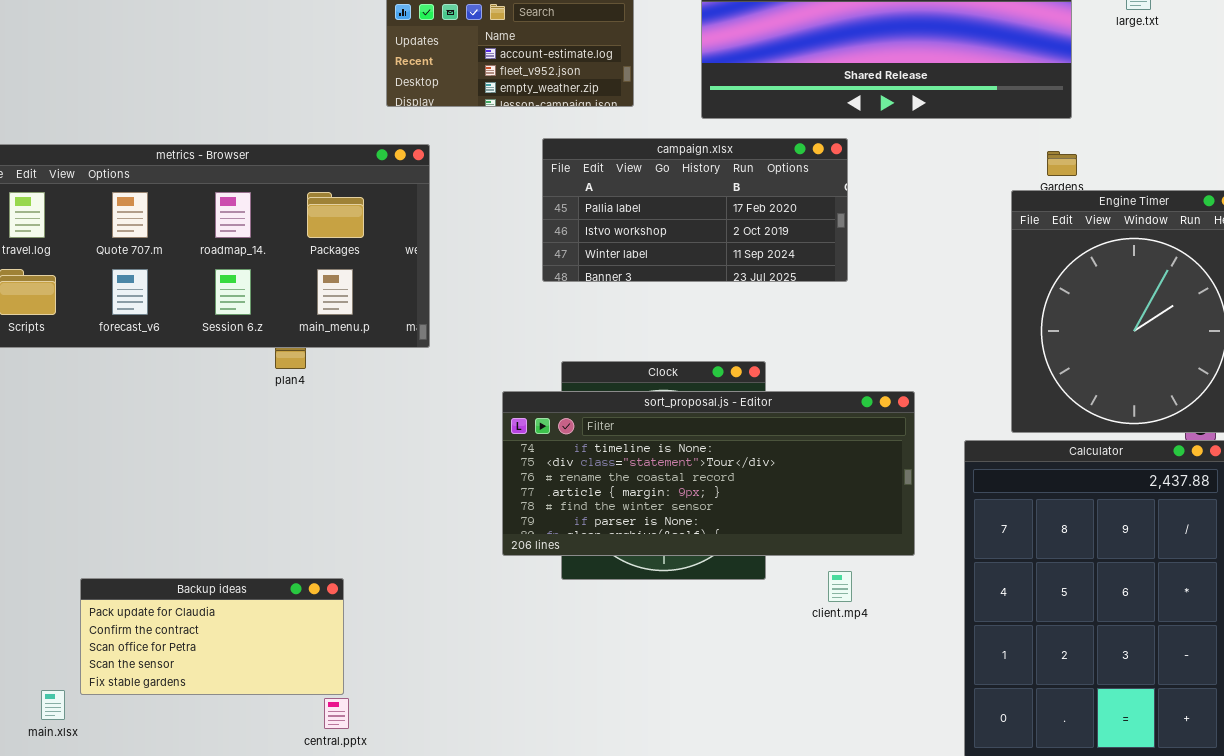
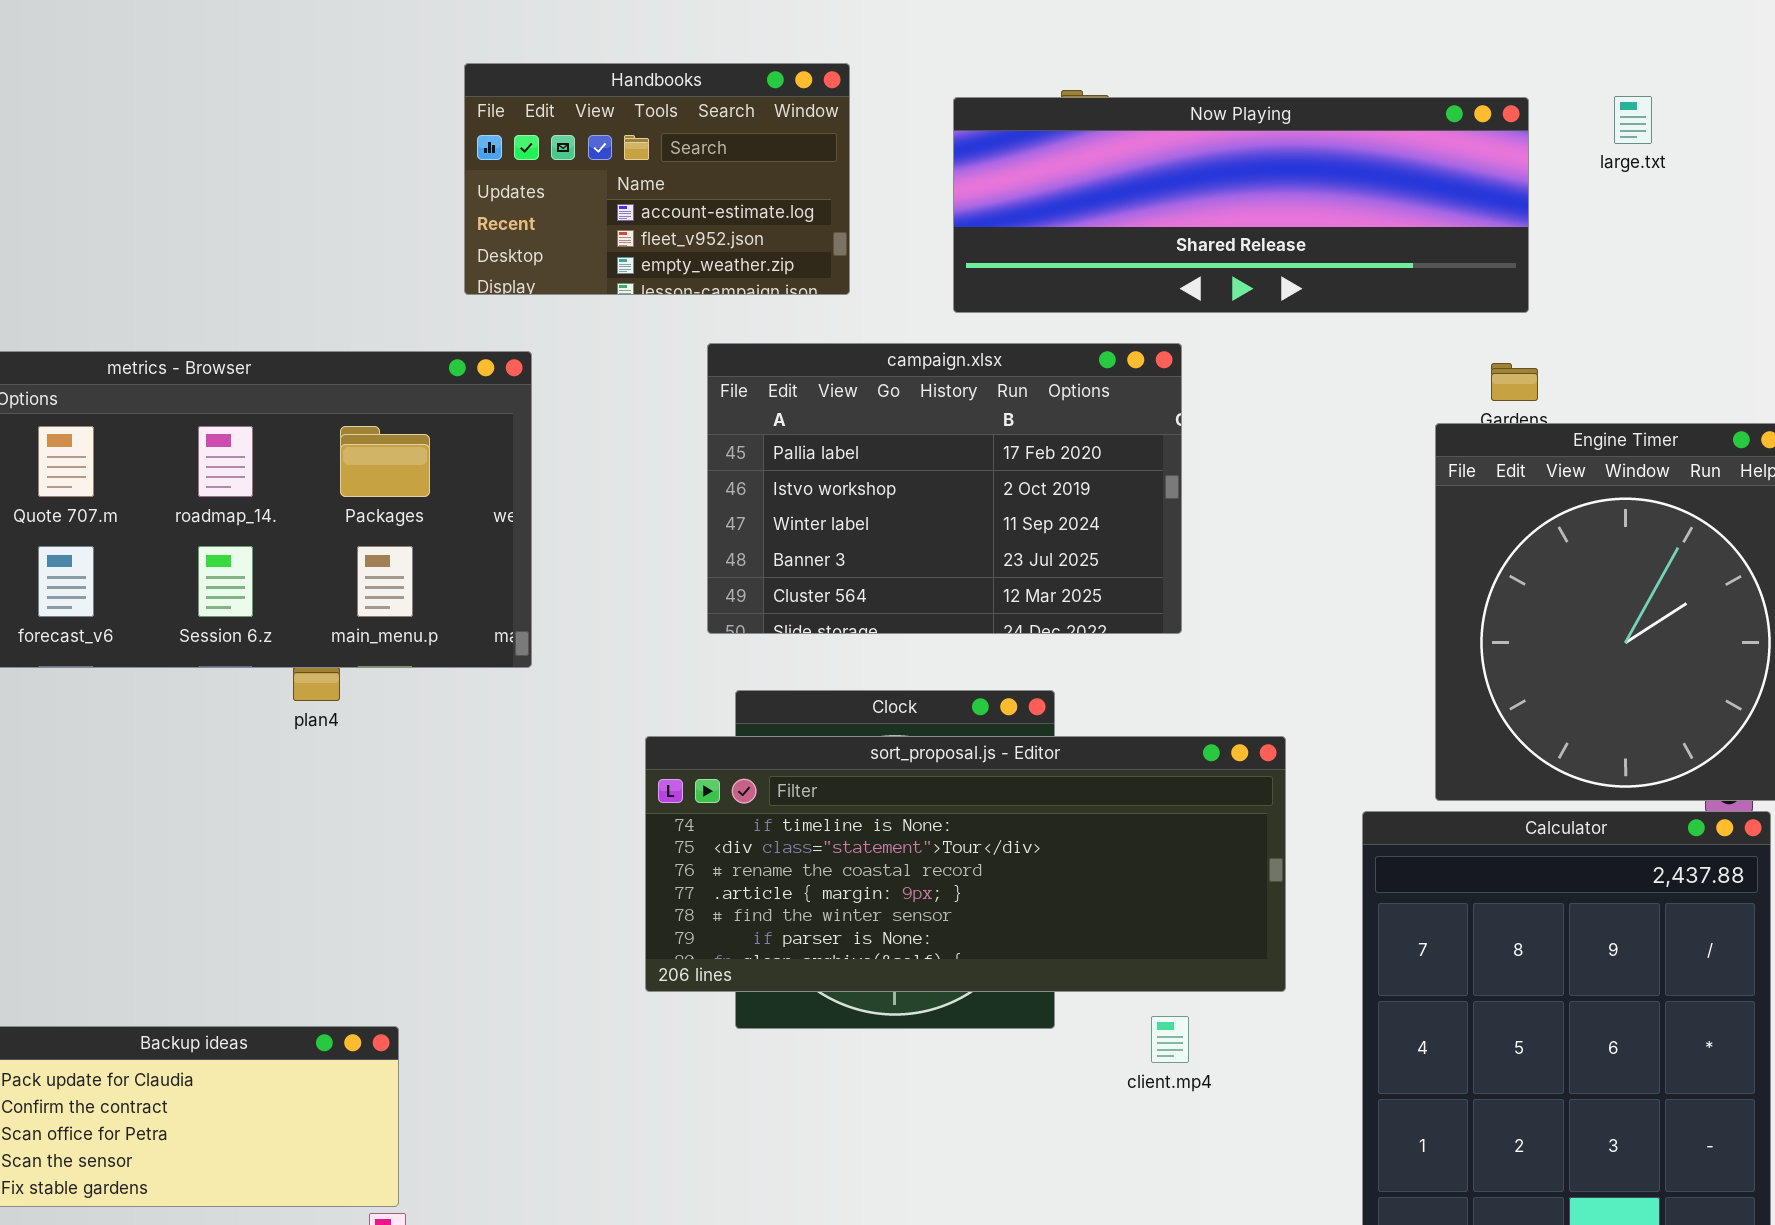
campaign.xlsx: [542,138,848,282] -> [707,343,1182,634], resized

